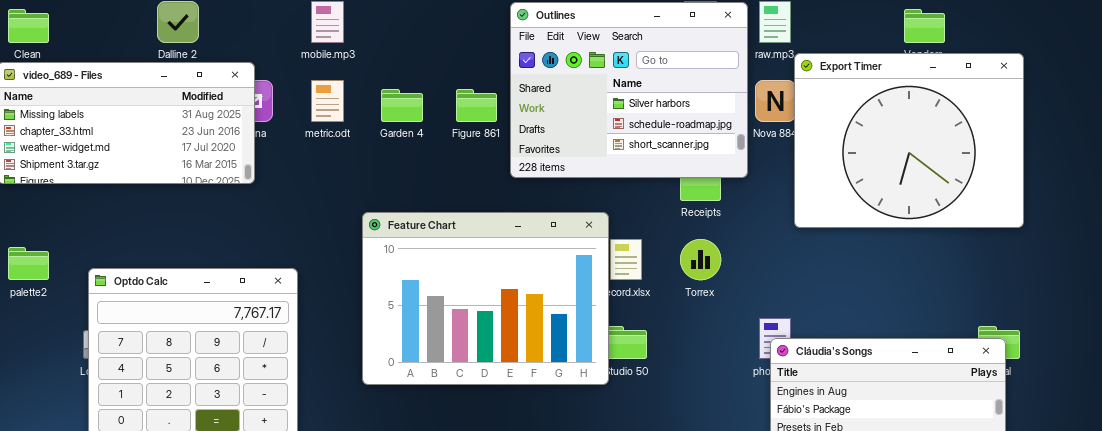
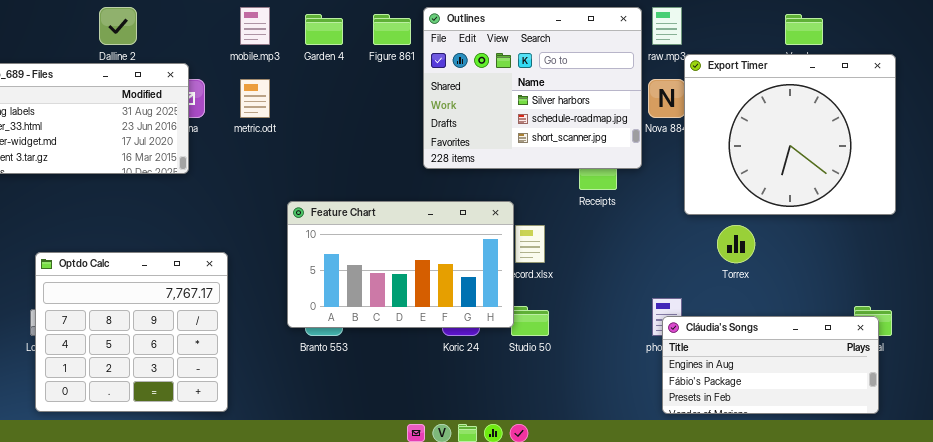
Garden 4: [381,89,423,122] -> [305,14,343,45], moved
Figure 861: [456,89,497,122] -> [373,14,411,45], moved
Feature Chart: [362,212,609,385] -> [287,201,514,328], resized
Torrex: [680,239,721,280] -> [717,225,755,263], moved

